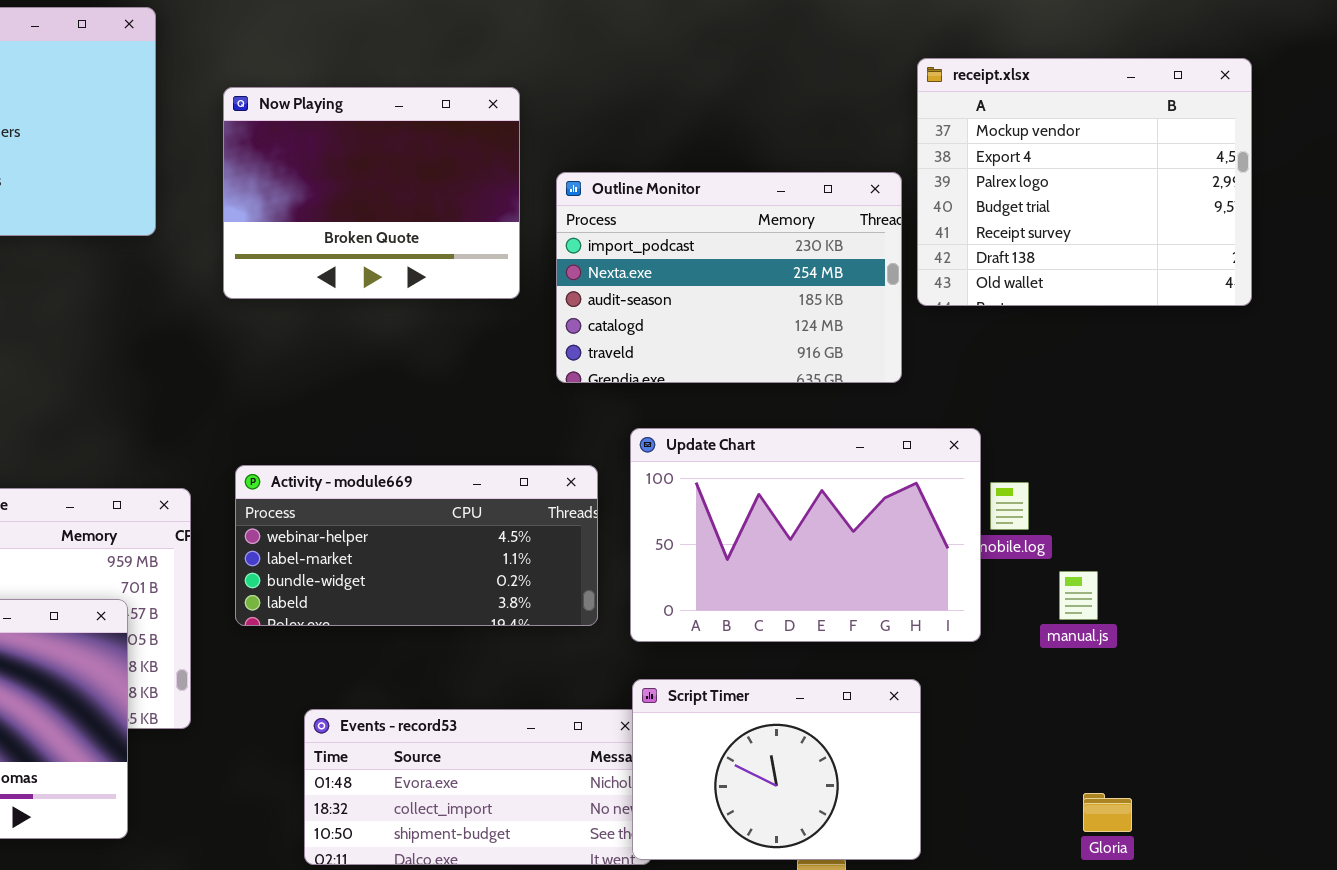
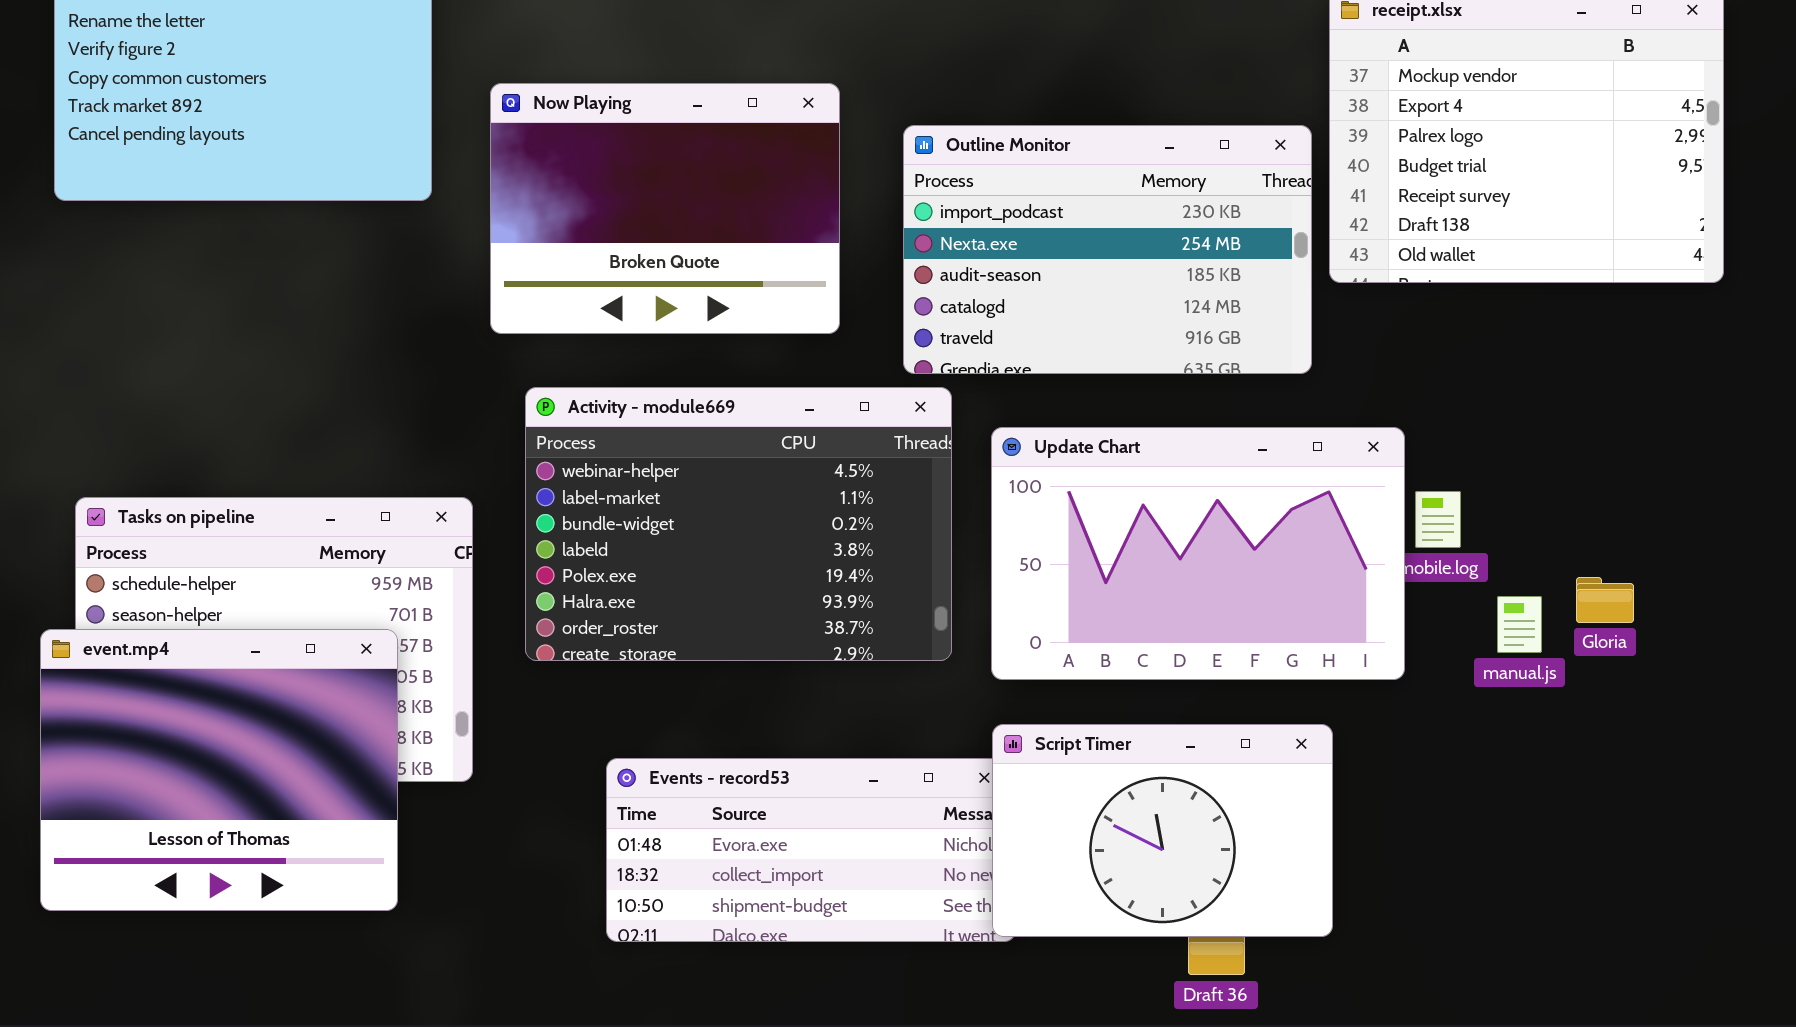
Now Playing: [223,87,520,299] -> [490,83,840,334], moved
Activity - module669: [235,465,598,626] -> [525,387,952,661], resized
Gloria: [1083,793,1132,832] -> [1576,577,1634,623], moved

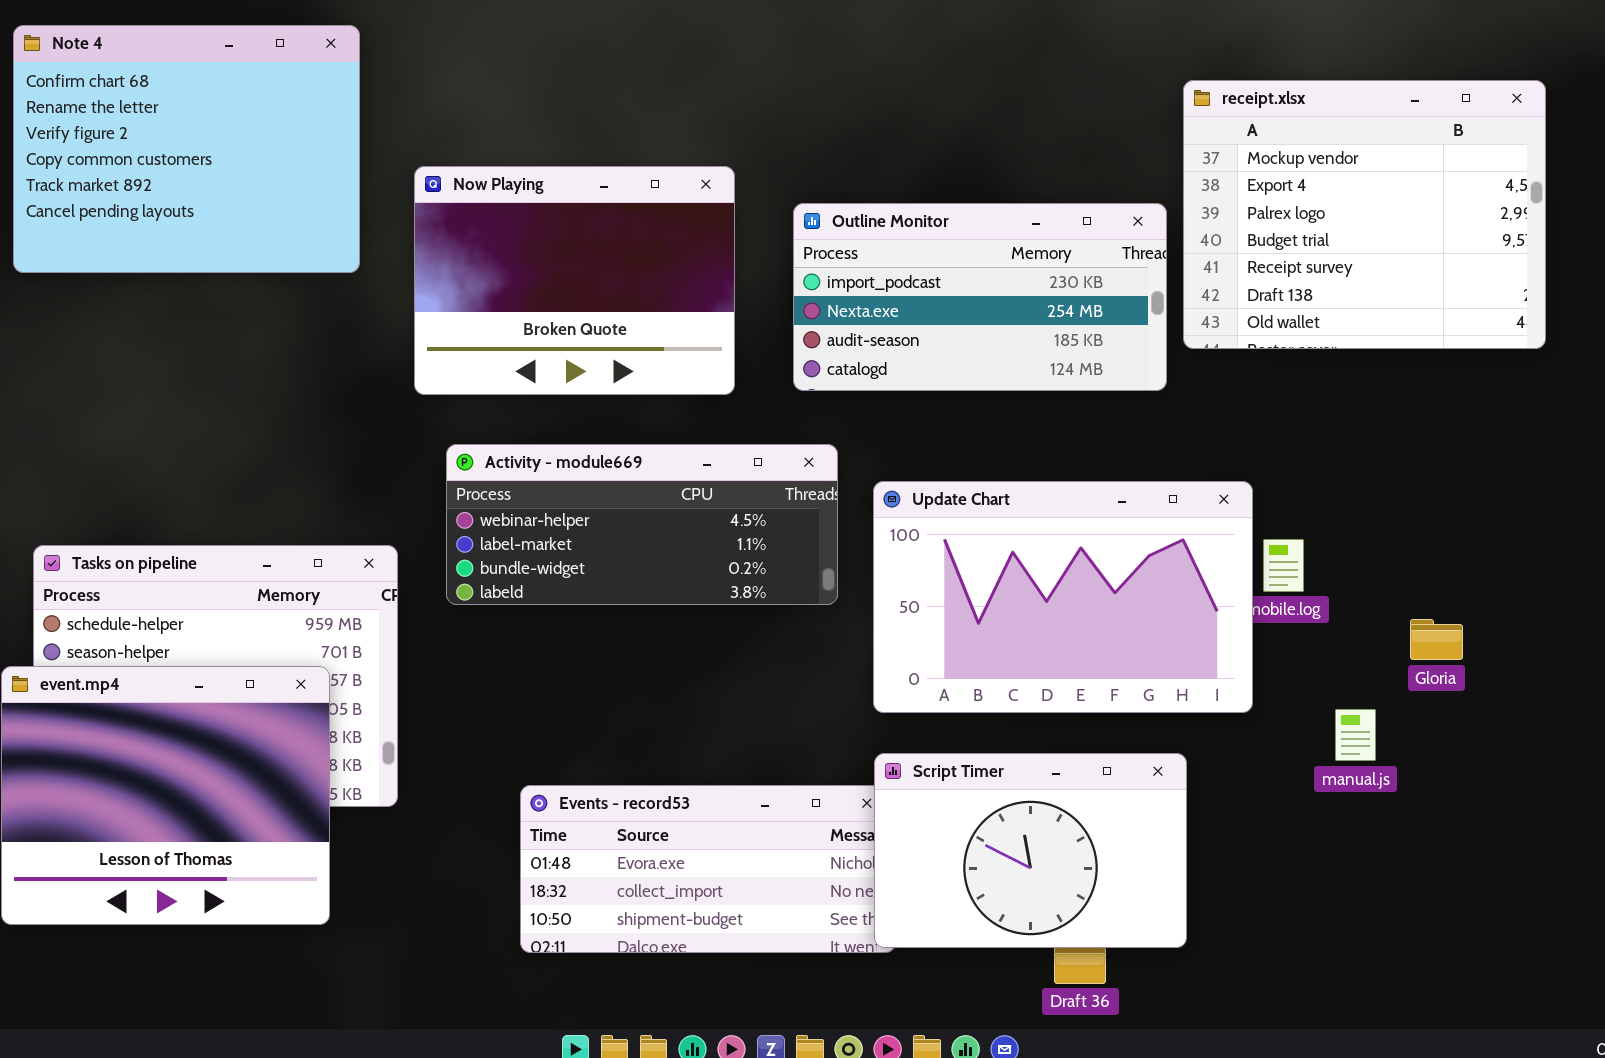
Outline Monitor: [903,125,1312,374] -> [793,203,1167,391], resized
Activity - module669: [525,387,952,661] -> [446,444,838,605], resized
manual.js: [1497,596,1542,653] -> [1335,709,1376,761], moved

